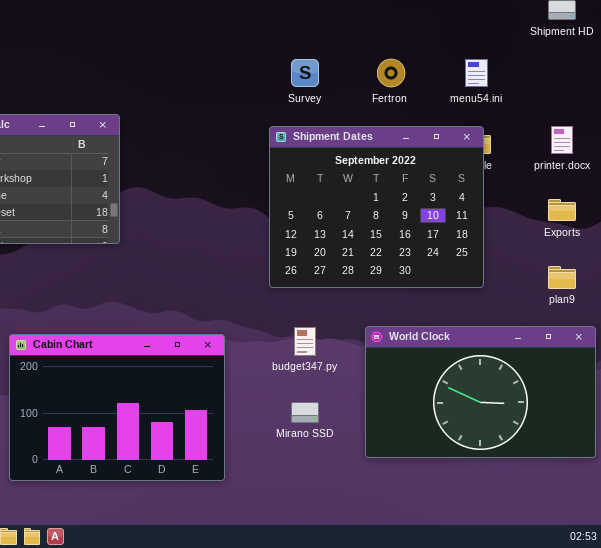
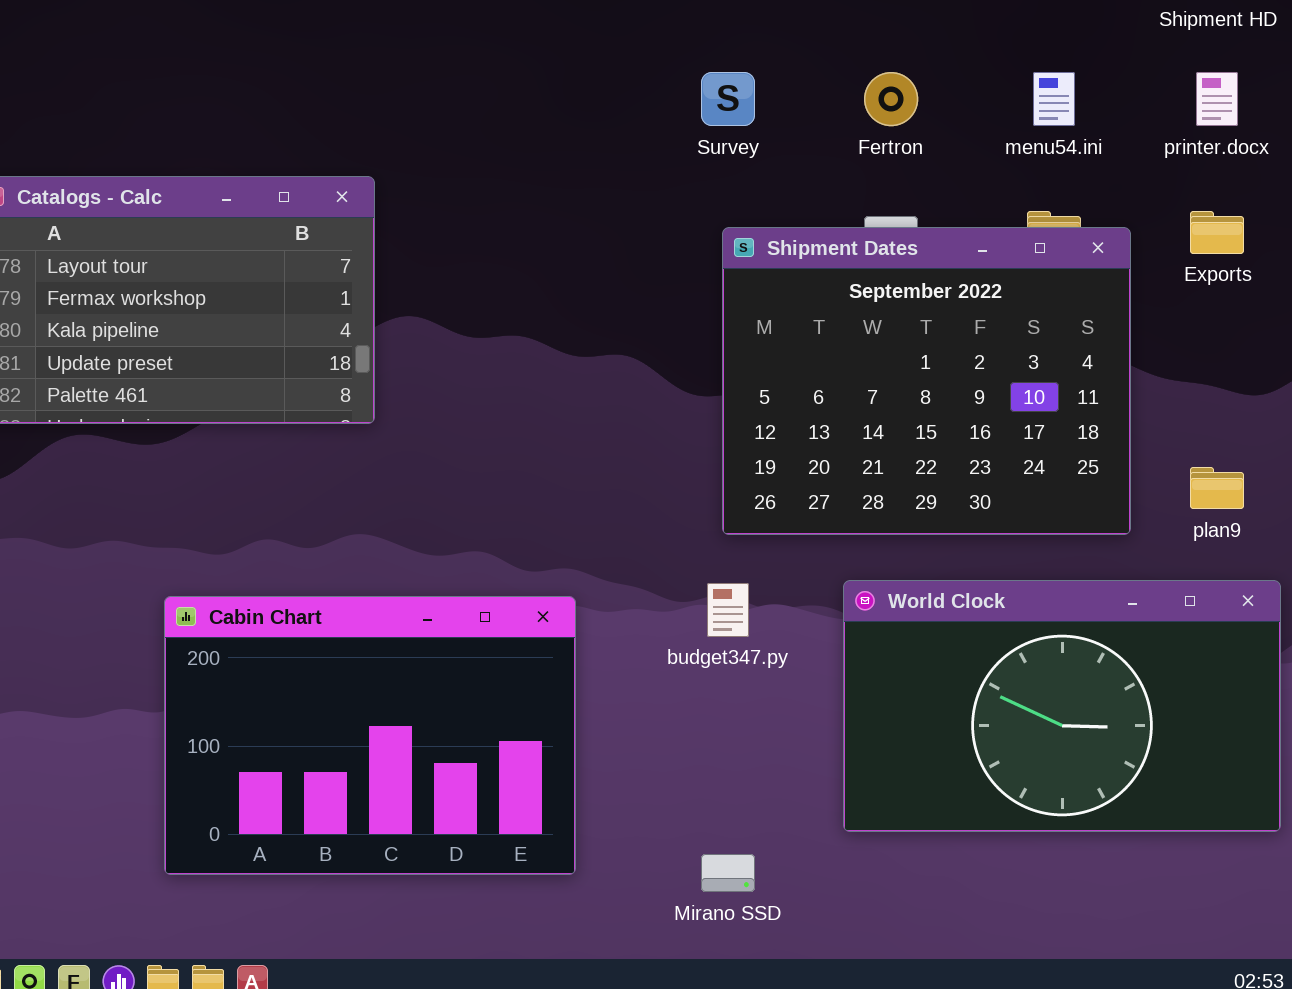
Shipment Dates: [269,126,484,288] -> [722,227,1131,535], moved
printer.docx: [551,126,573,154] -> [1196,72,1238,126], moved
Exports: [548,199,576,221] -> [1190,211,1244,254], moved
Mirano SSD: [291,402,319,423] -> [701,854,755,892], moved

